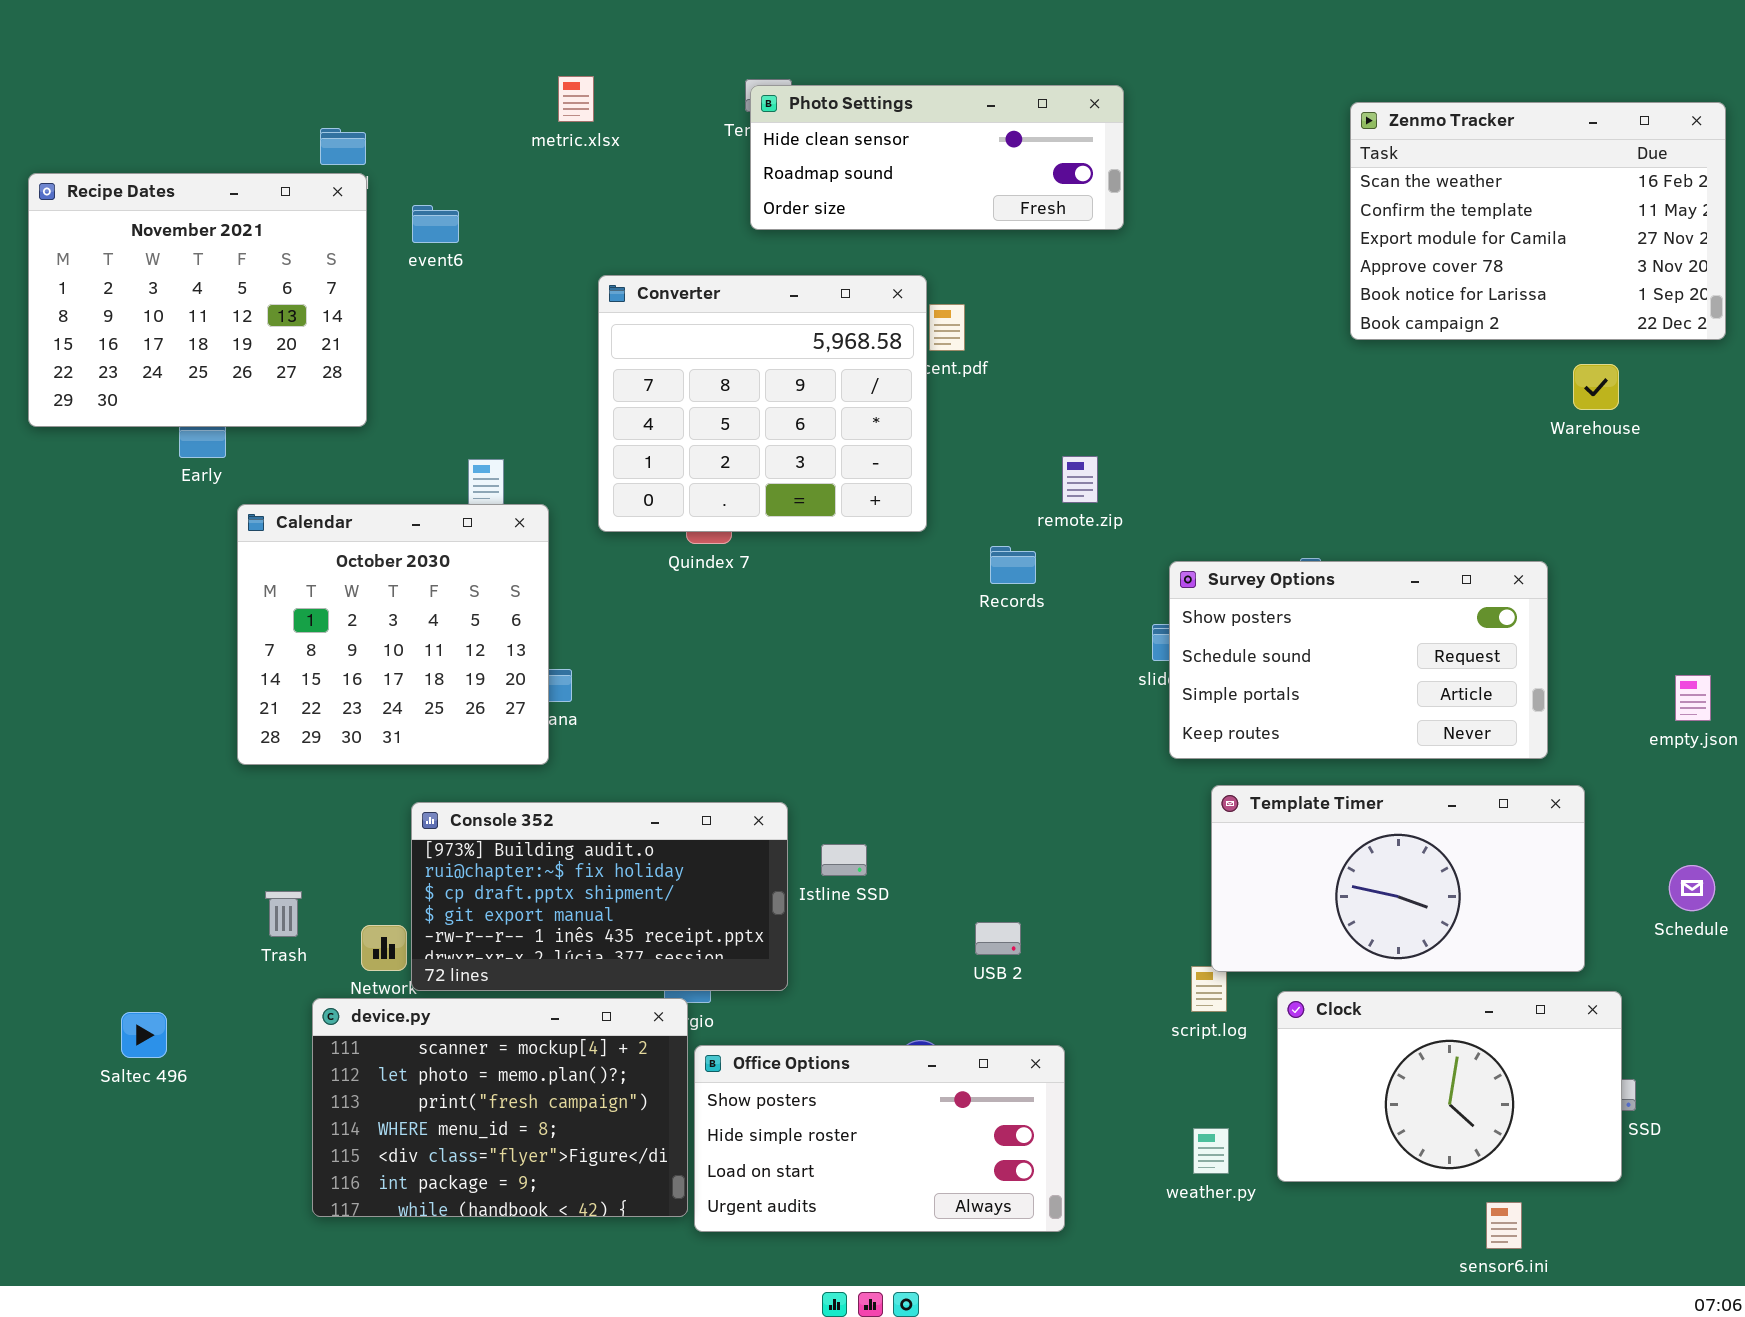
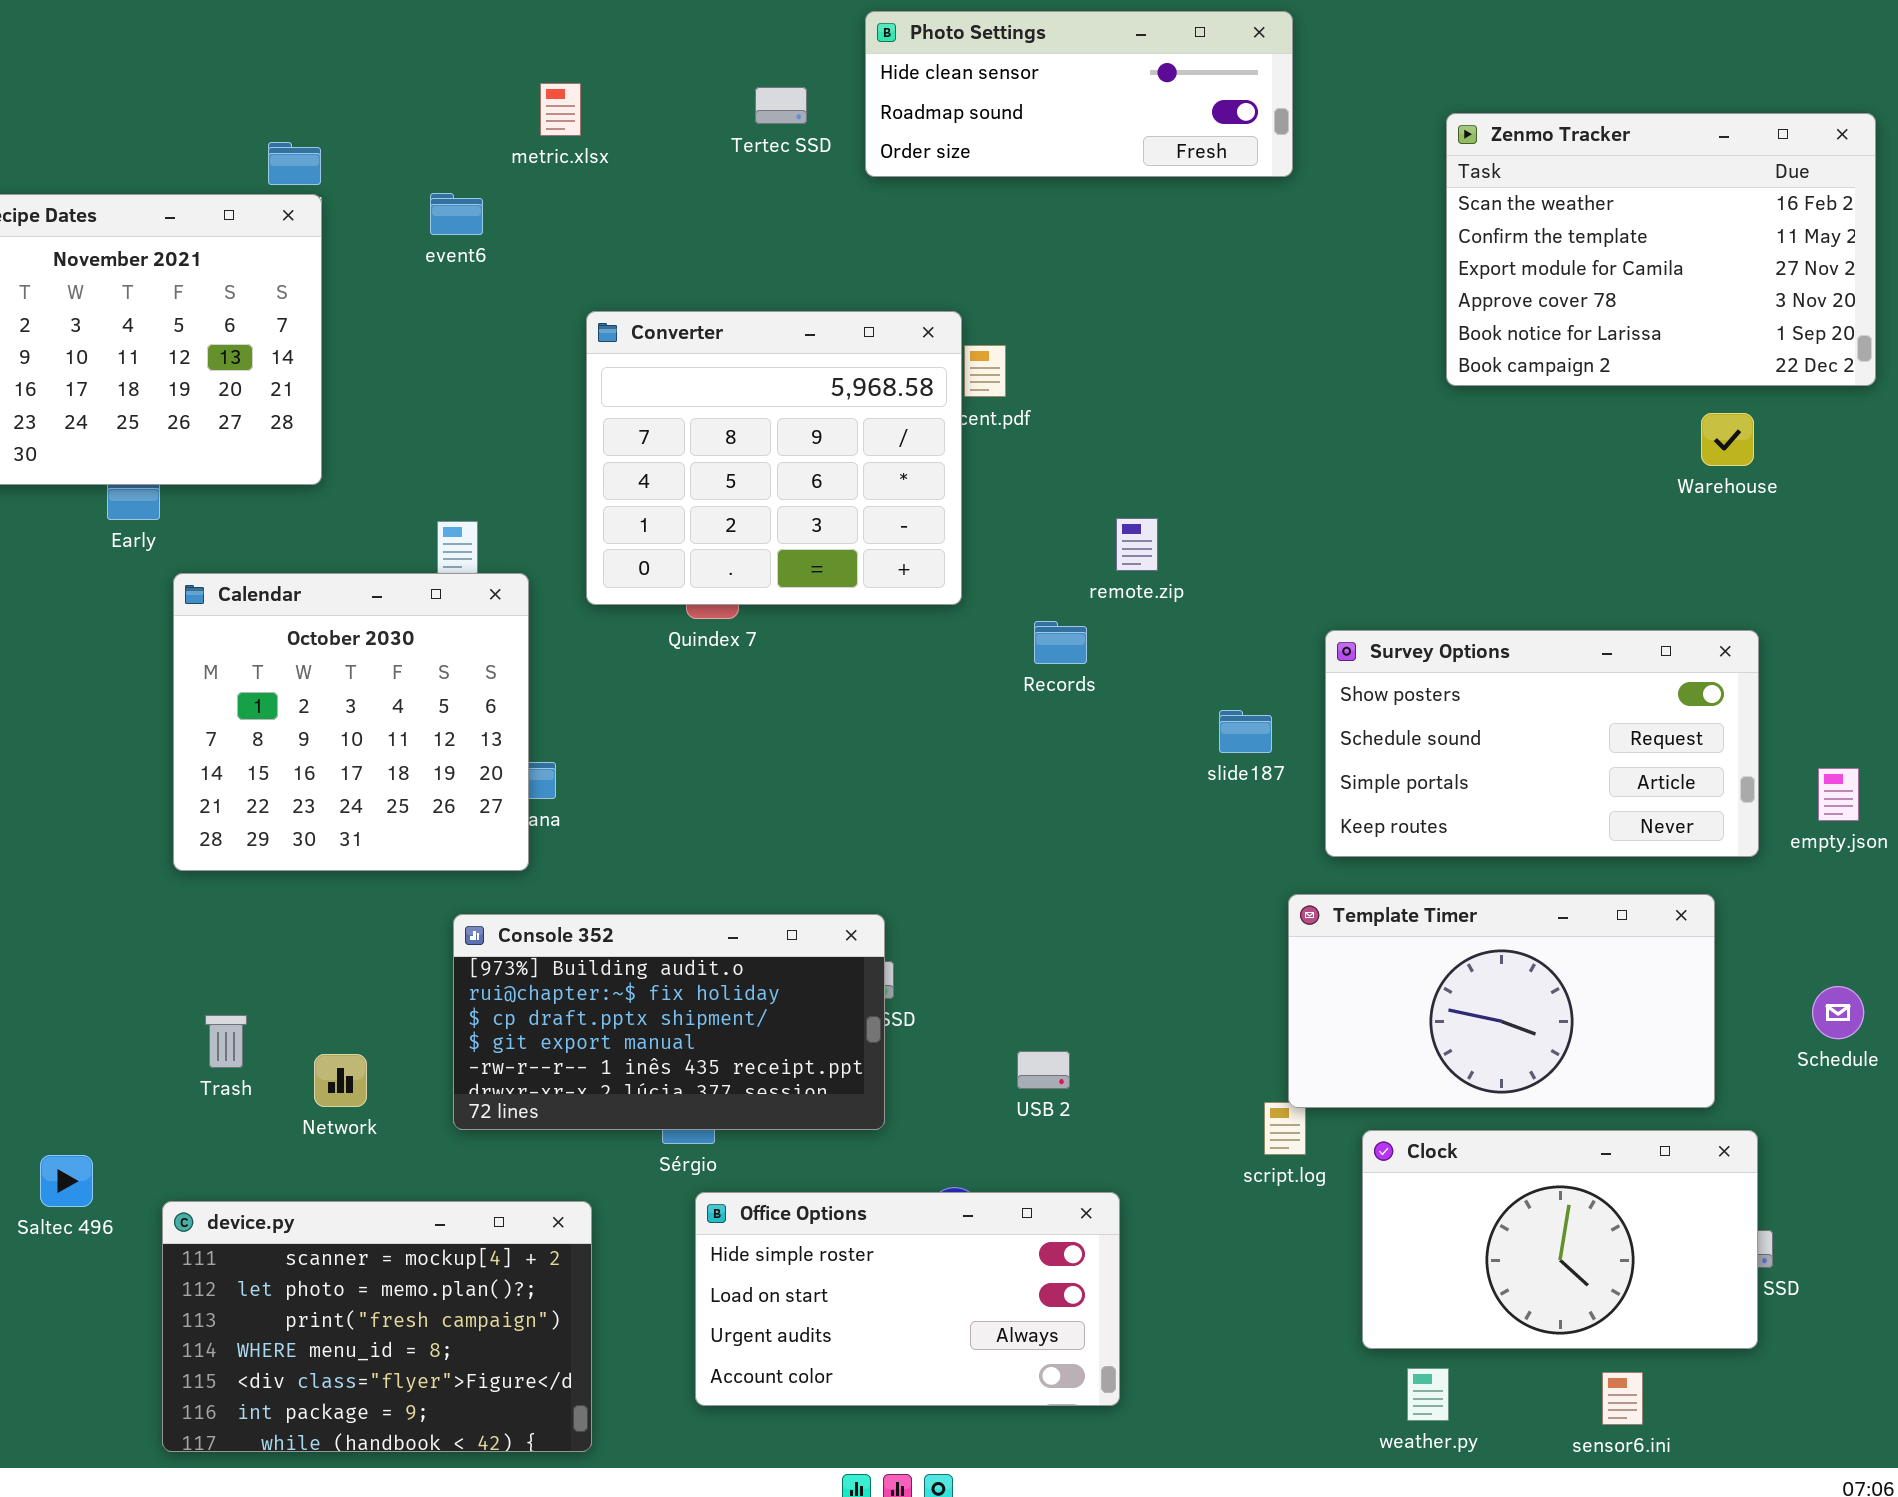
Photo Settings: [750,85,1124,230] -> [865,11,1293,177], moved
event6: [412,205,459,243] -> [430,193,483,235], moved
Survey Options: [1169,561,1548,759] -> [1325,630,1759,857], moved
Console 352: [411,802,788,991] -> [453,914,885,1130], moved
device.py: [312,998,688,1217] -> [162,1201,592,1452], moved
Office Options: [694,1045,1065,1232] -> [695,1192,1120,1406], scrolled down 1 row
weather.py: [1193,1128,1229,1174] -> [1407,1368,1449,1421], moved

